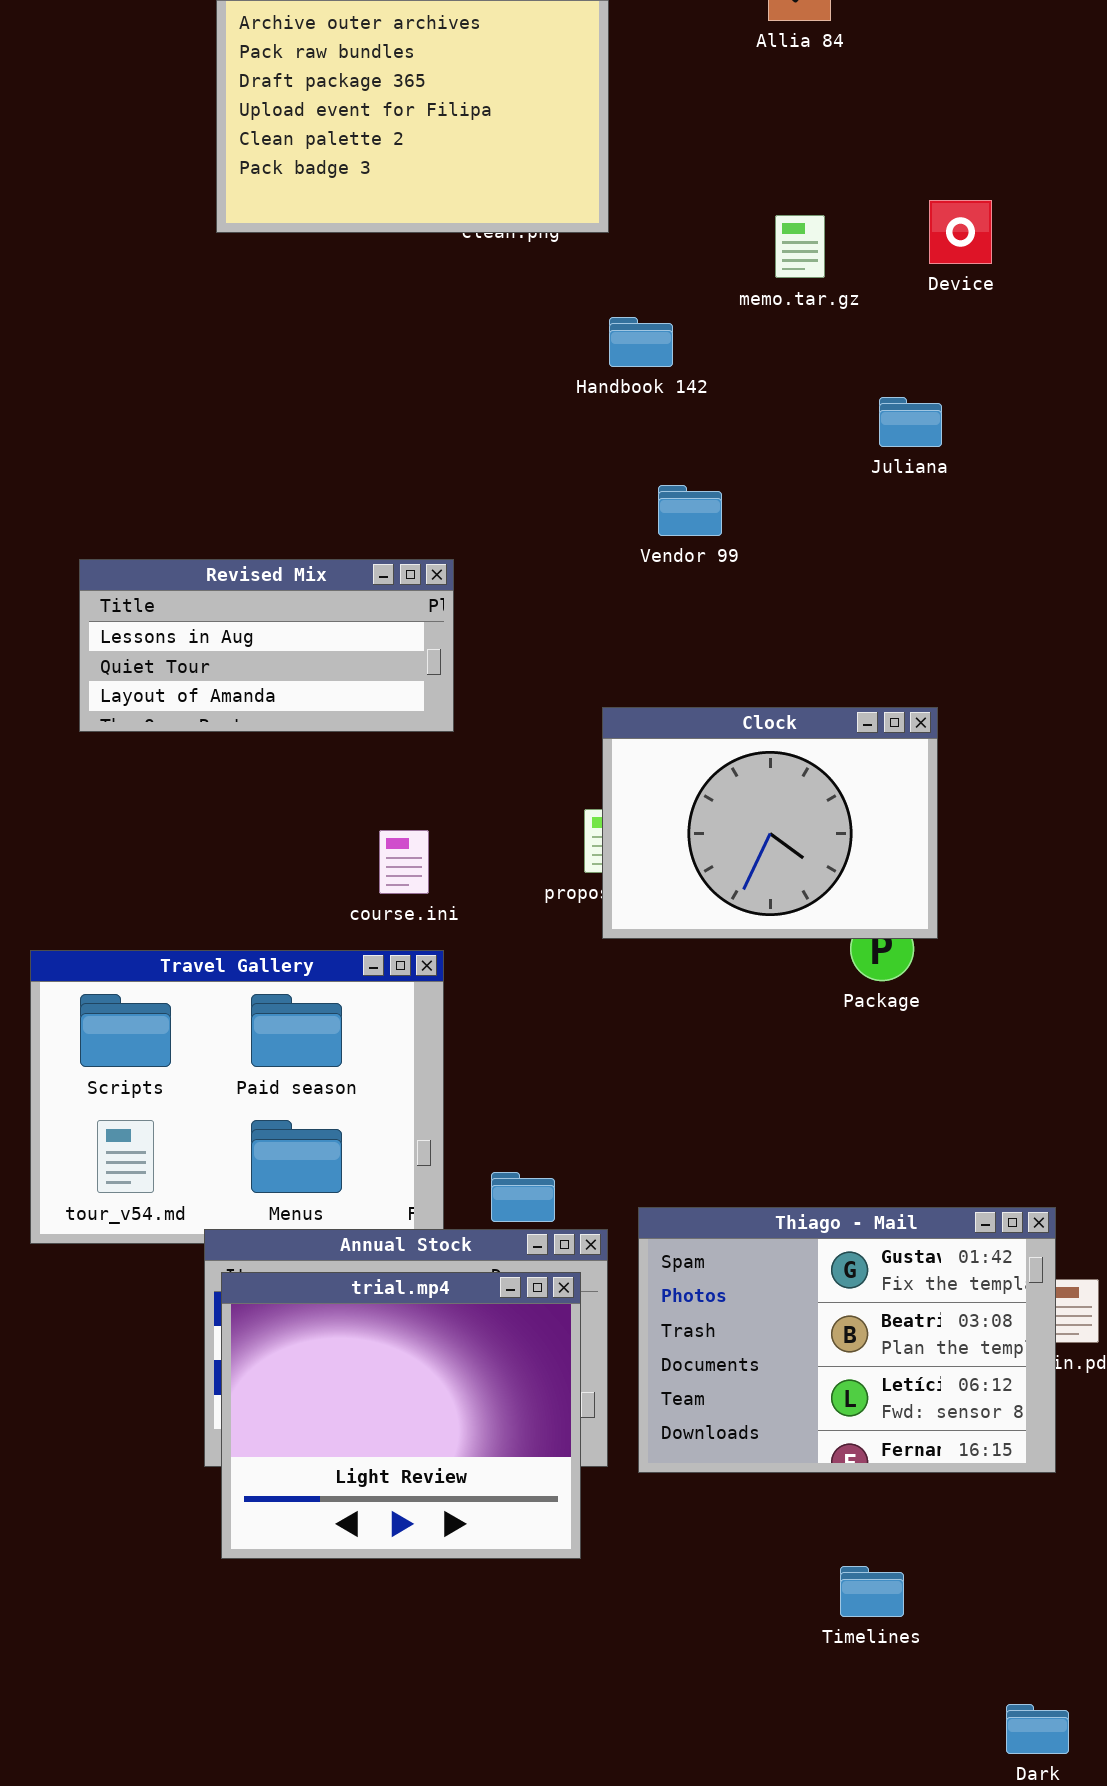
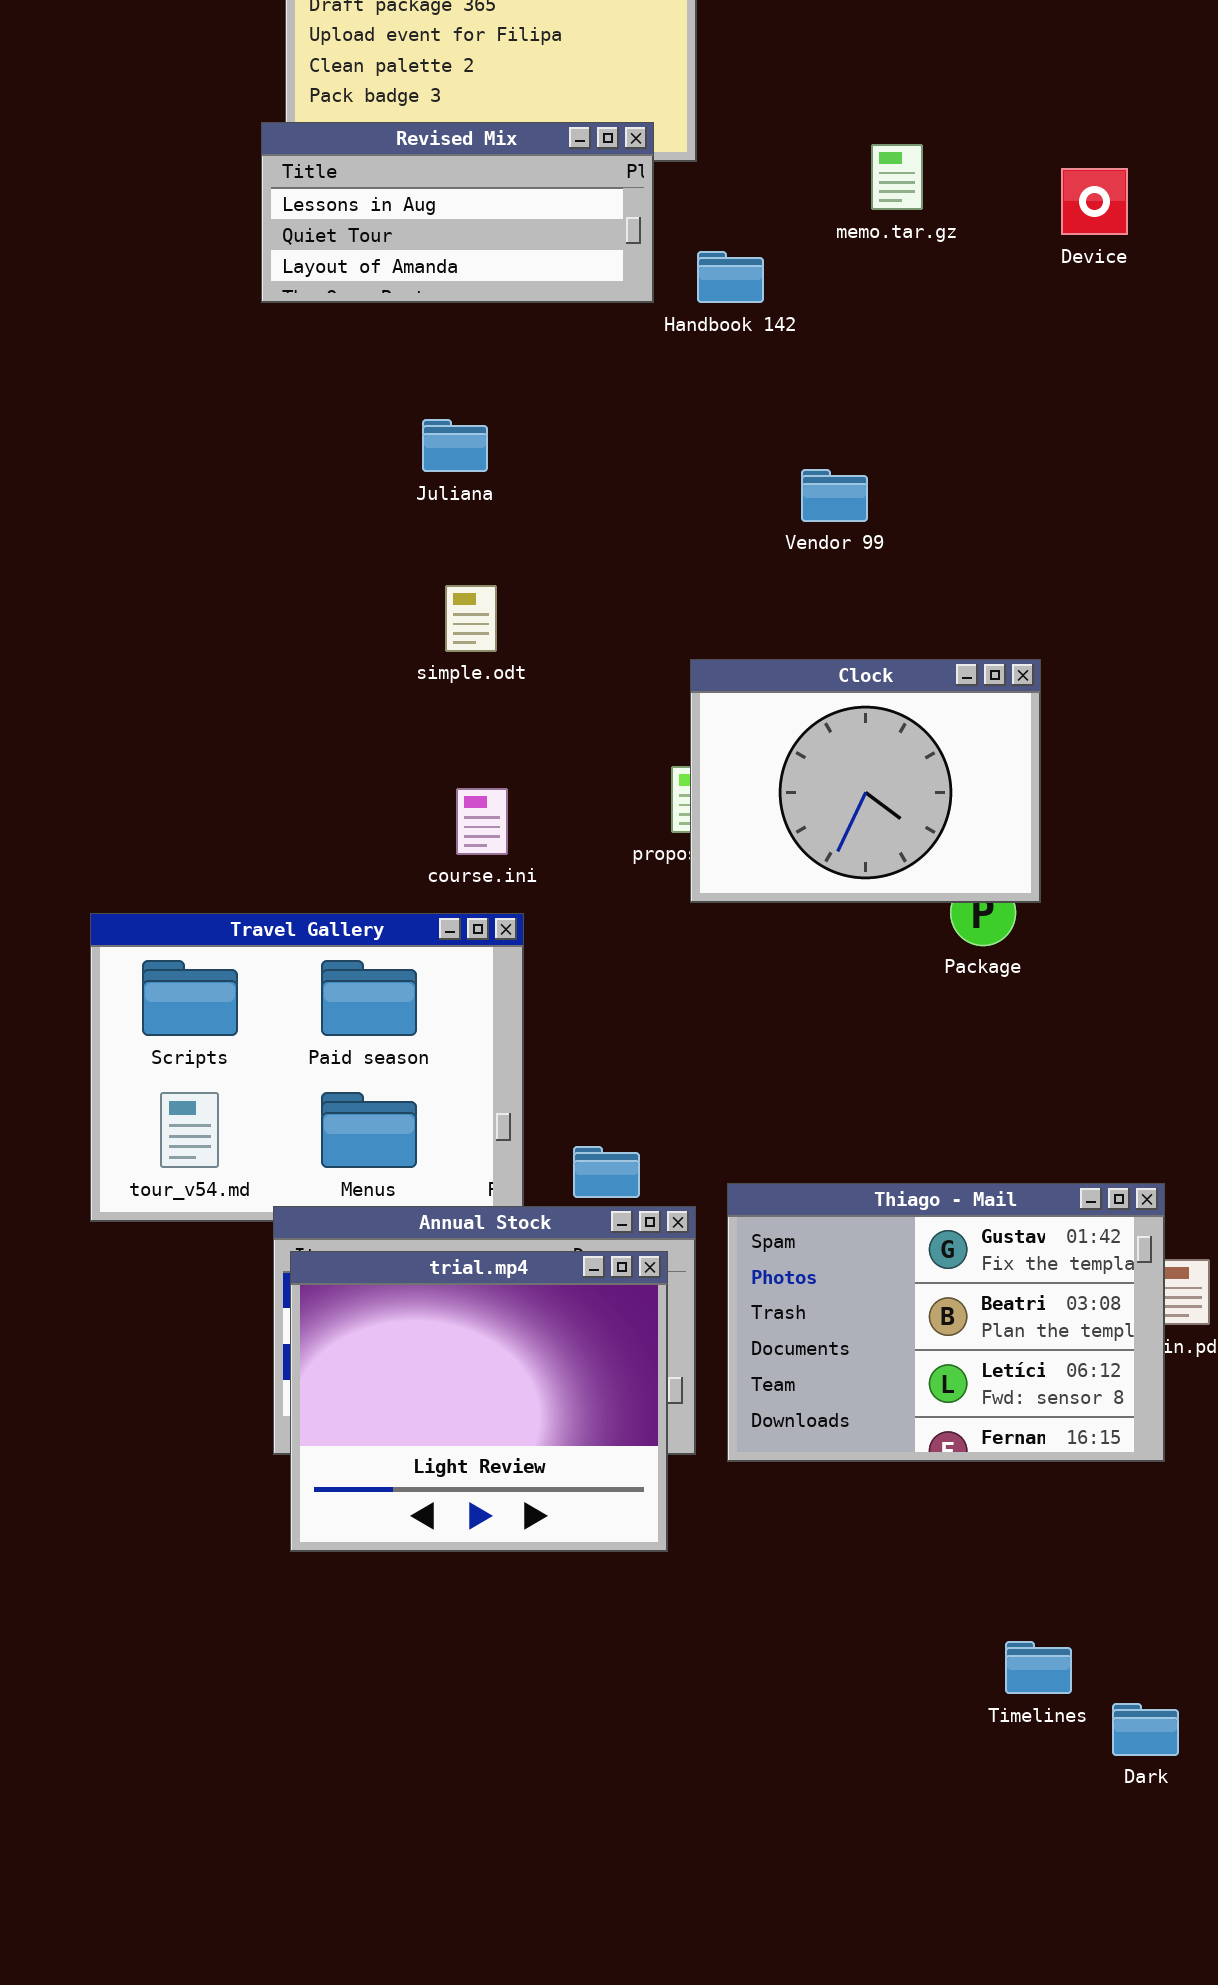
Device: [929,200,992,264] -> [1061,168,1128,235], moved
Juliana: [879,397,942,447] -> [422,419,488,472], moved
Vendor 99: [658,485,722,536] -> [801,469,868,522], moved
Revised Mix: [79,559,454,732] -> [261,122,654,303], moved
Timelines: [840,1566,904,1617] -> [1005,1641,1072,1694], moved

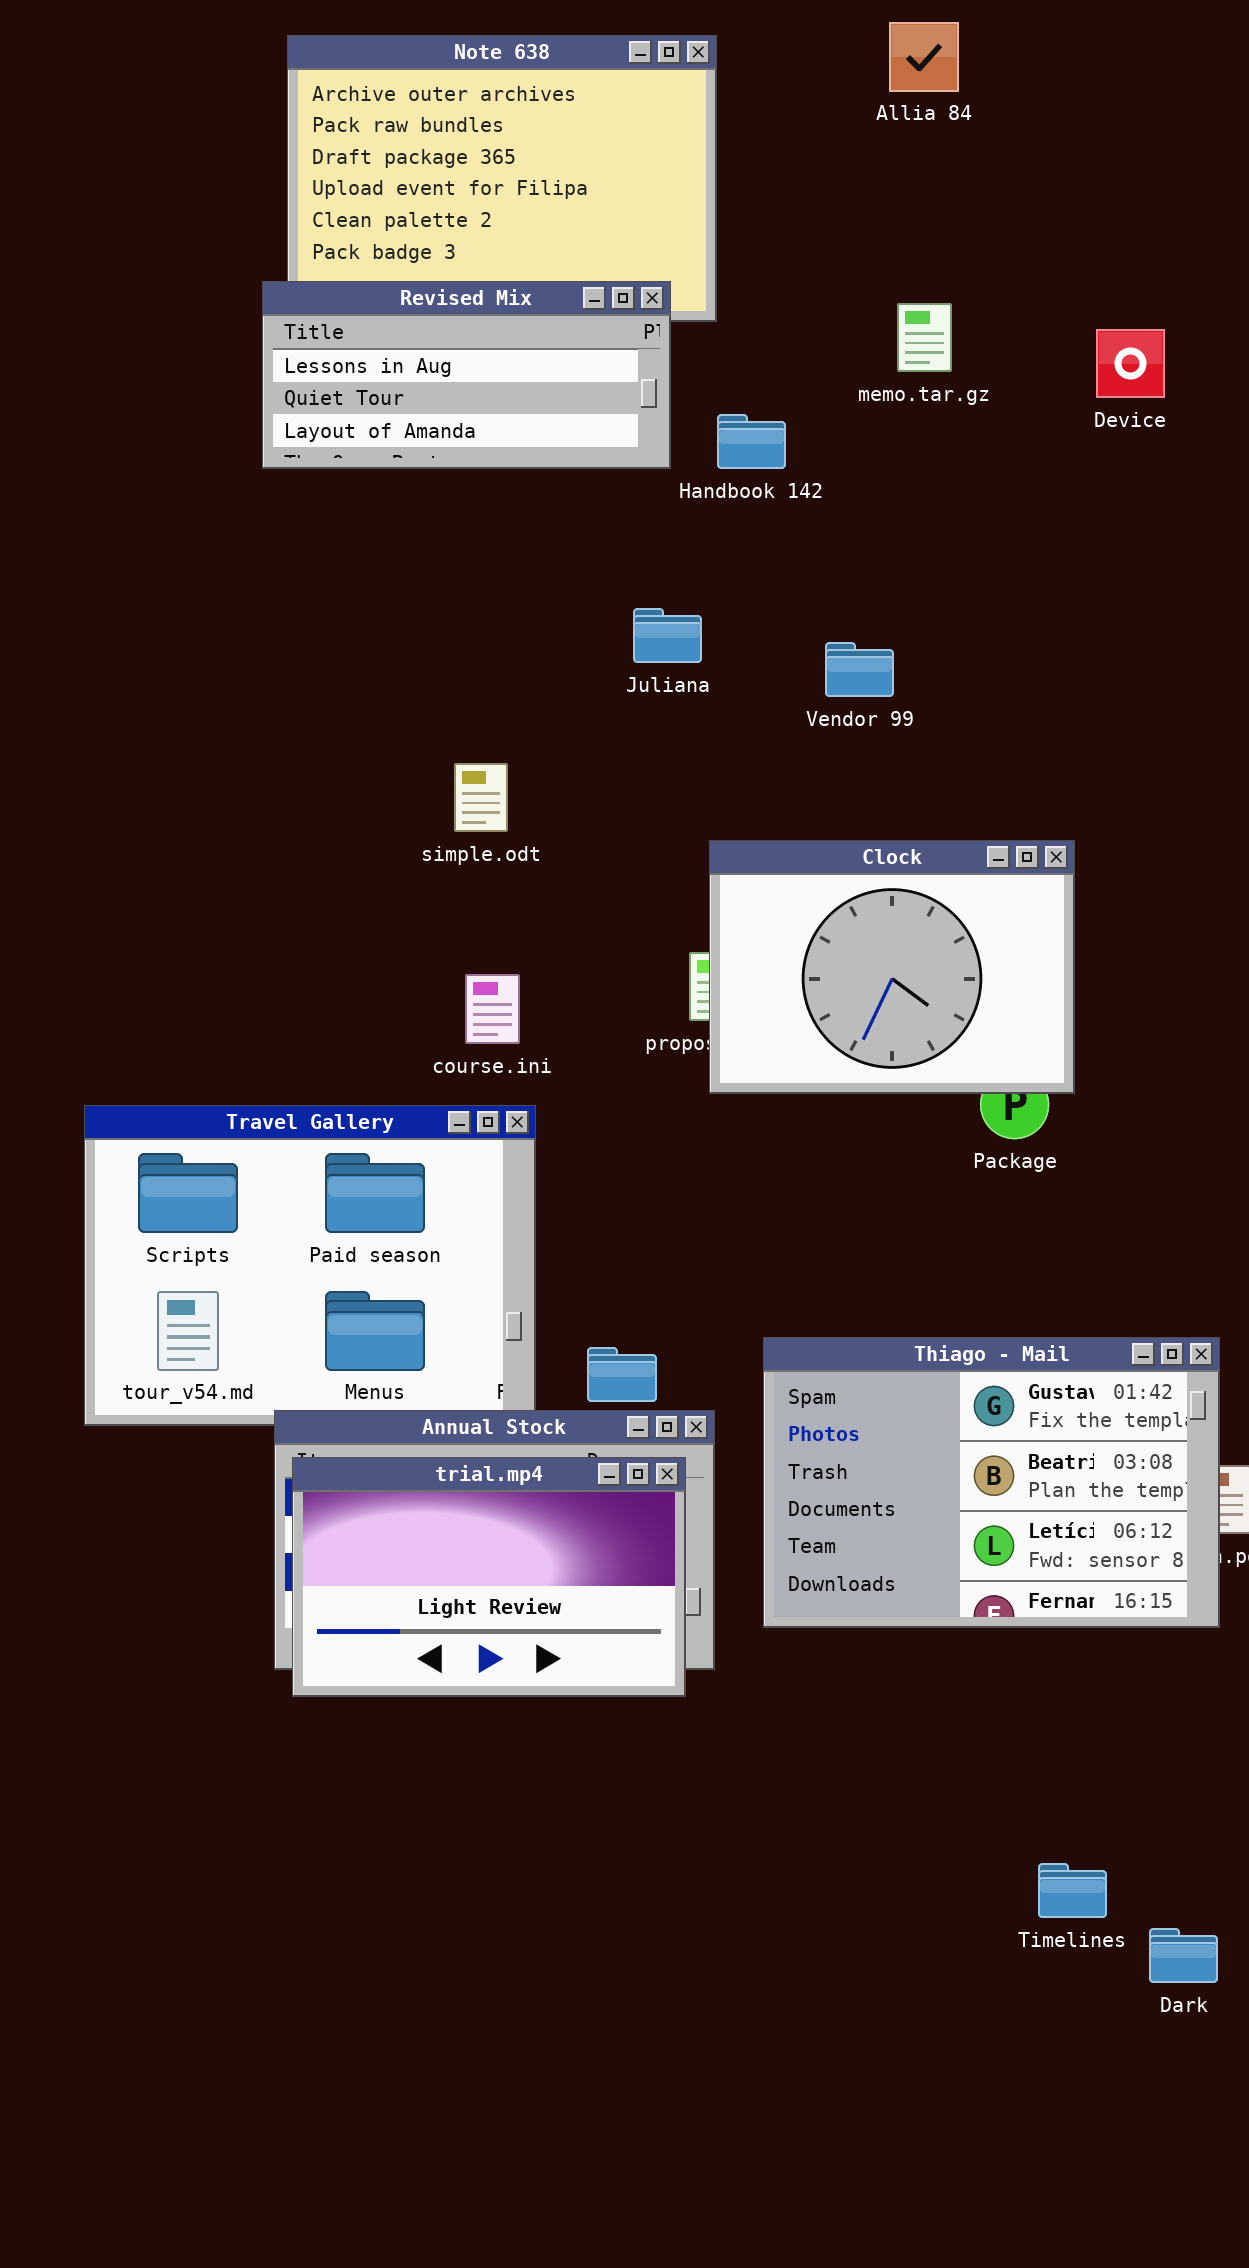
Juliana: [422,419,488,472] -> [633,608,702,663], moved
Thiago - Mail: [727,1183,1165,1462] -> [763,1337,1220,1628], moved
trial.mp4: [290,1251,668,1552] -> [292,1457,686,1697], resized

